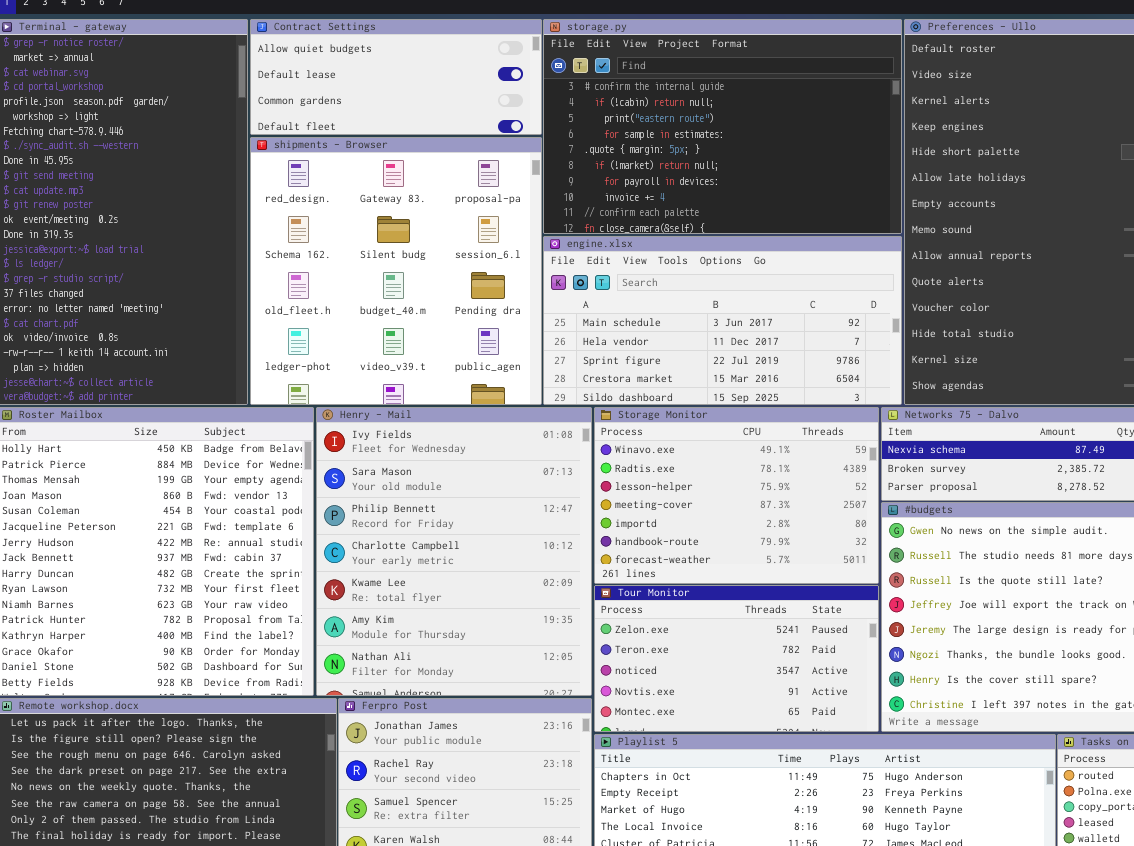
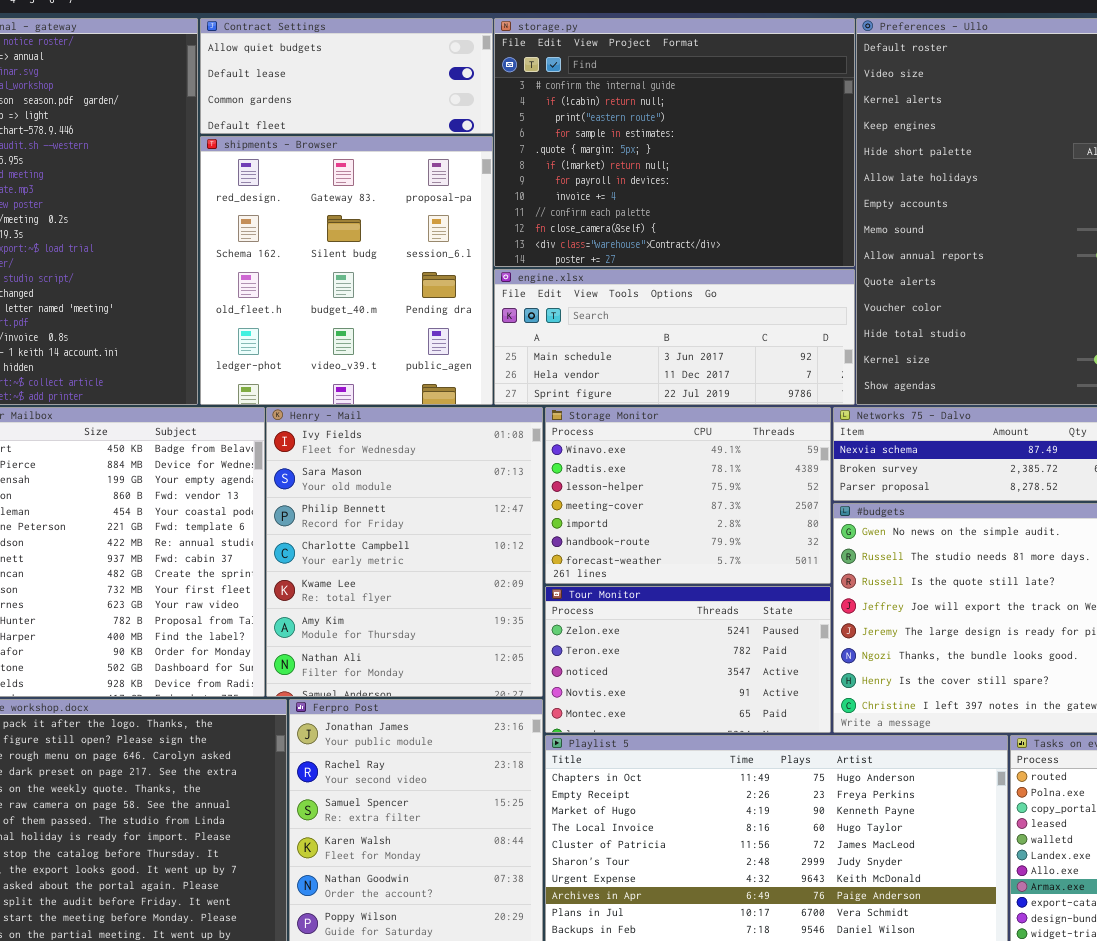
storage.py: [543,19,902,234] -> [494,18,855,267], resized
engine.xlsx: [543,236,902,405] -> [494,269,855,405], resized

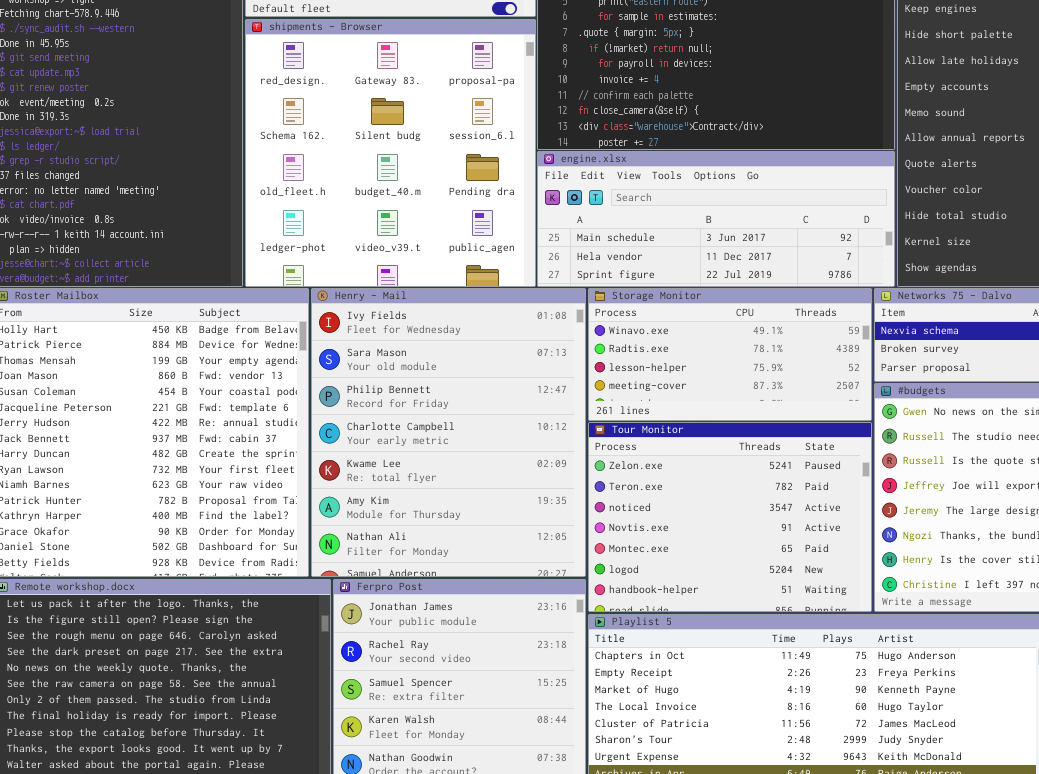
Storage Monitor: [545,407,831,584] -> [588,288,872,421], resized
Tour Monitor: [545,586,831,733] -> [588,422,872,612], resized

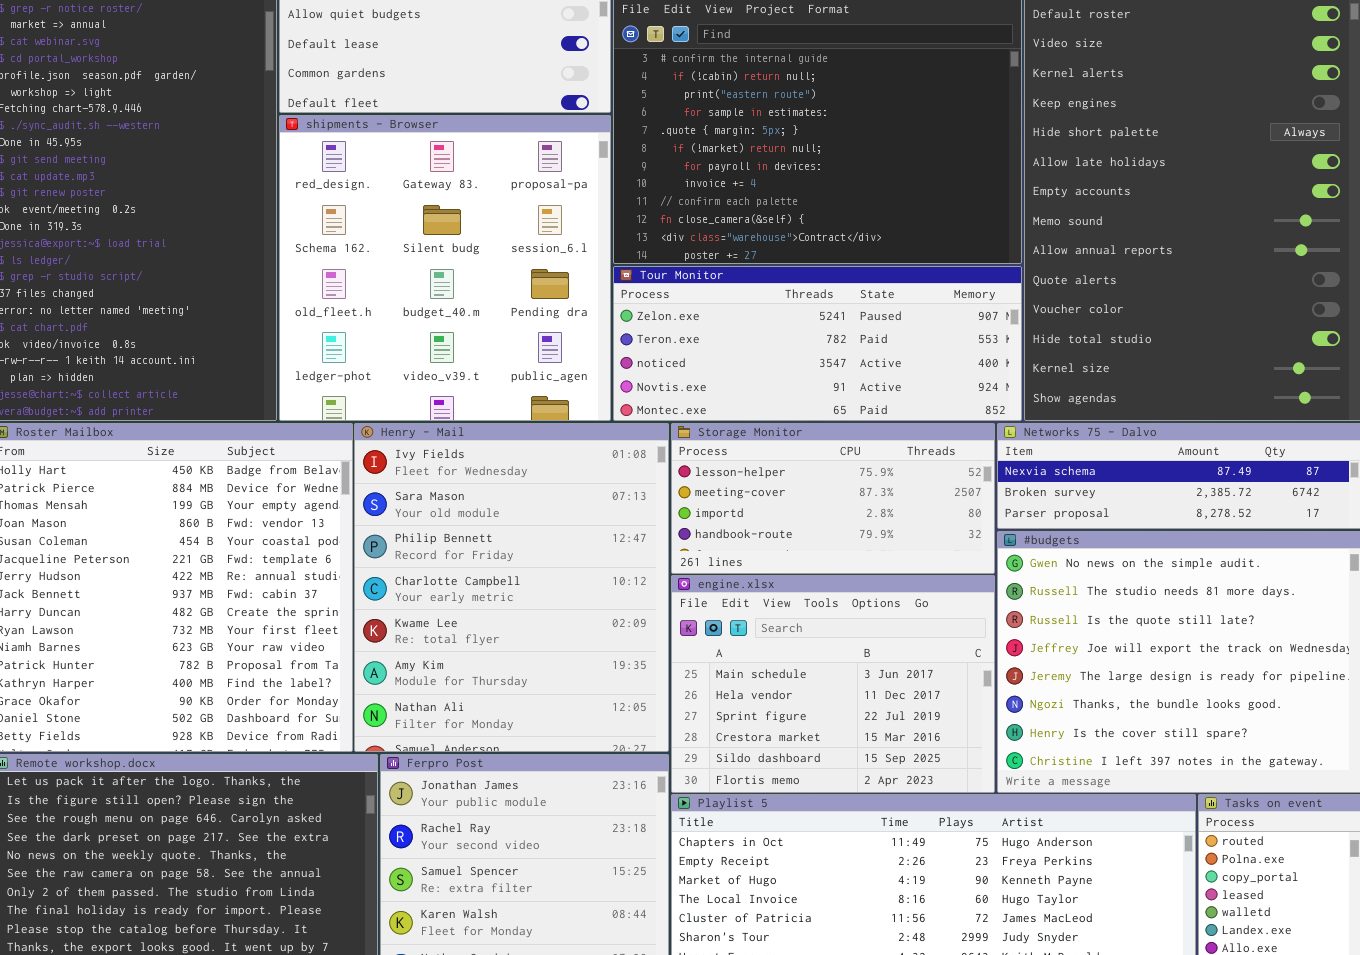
engine.xlsx: [537,151,895,287] -> [671,575,995,793], moved, resized
Storage Monitor: [588,288,872,421] -> [671,423,995,574], scrolled down 2 rows
Tour Monitor: [588,422,872,612] -> [613,266,1022,421], moved, resized

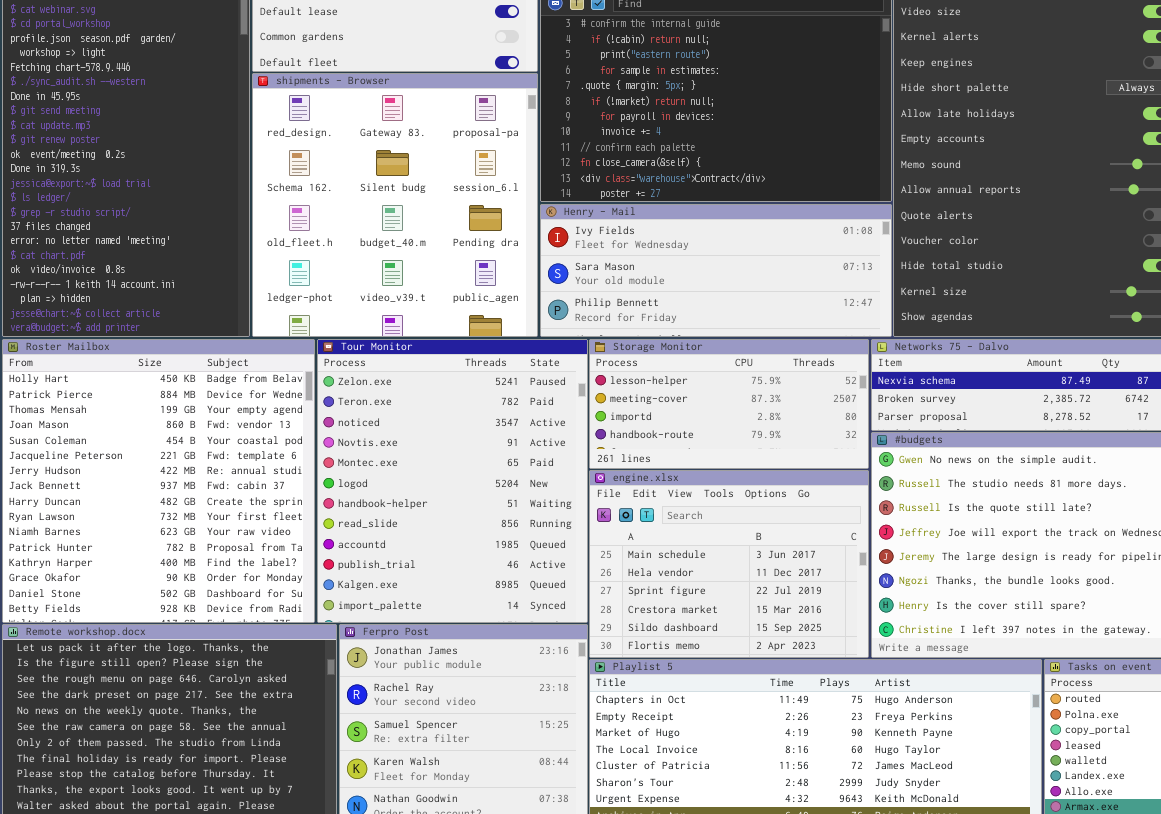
Tour Monitor: [613,266,1022,421] -> [317,339,588,623], moved, resized
Henry - Mail: [354,423,669,752] -> [540,204,892,337], moved, resized

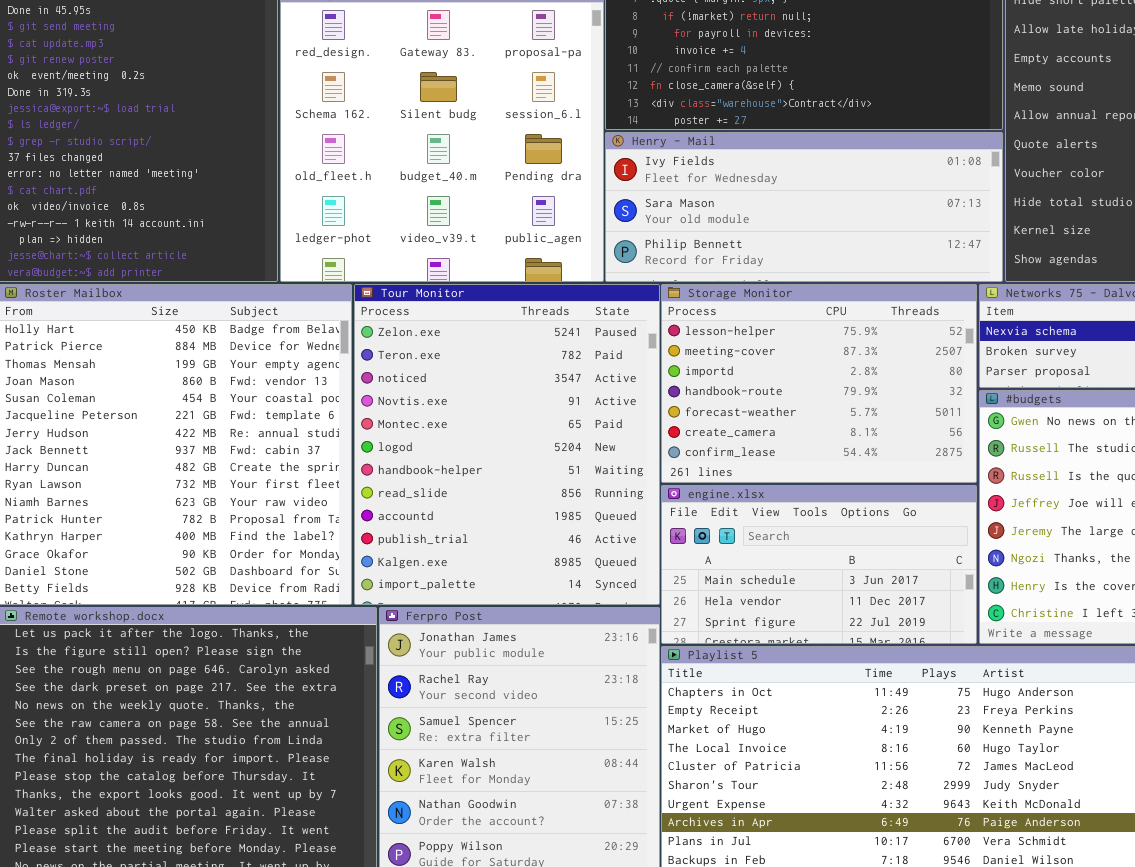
Storage Monitor: [589,339,869,469] -> [661,284,977,483], resized
engine.xlsx: [589,470,869,658] -> [661,485,977,644], resized

